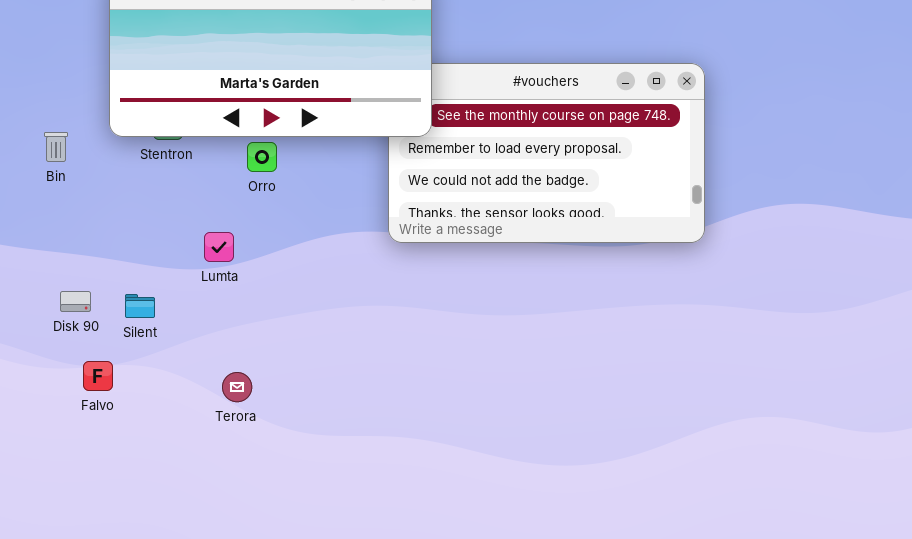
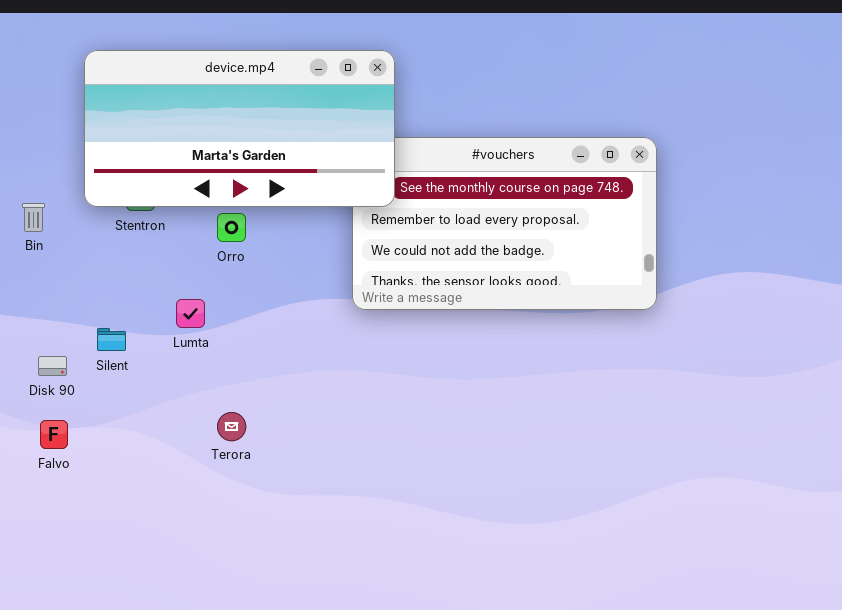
Silent: [125,294,155,318] -> [97,328,126,351], moved
Falvo: [83,361,113,391] -> [40,420,68,449], moved
Terora: [222,372,252,402] -> [217,412,246,441], moved

